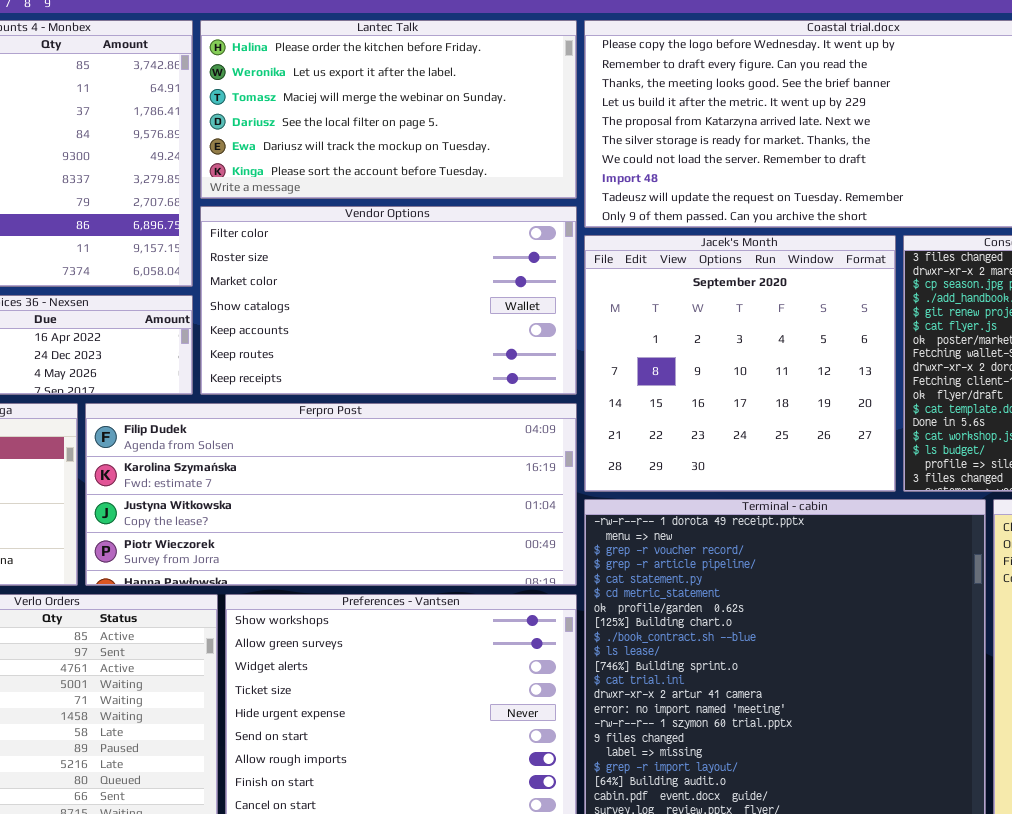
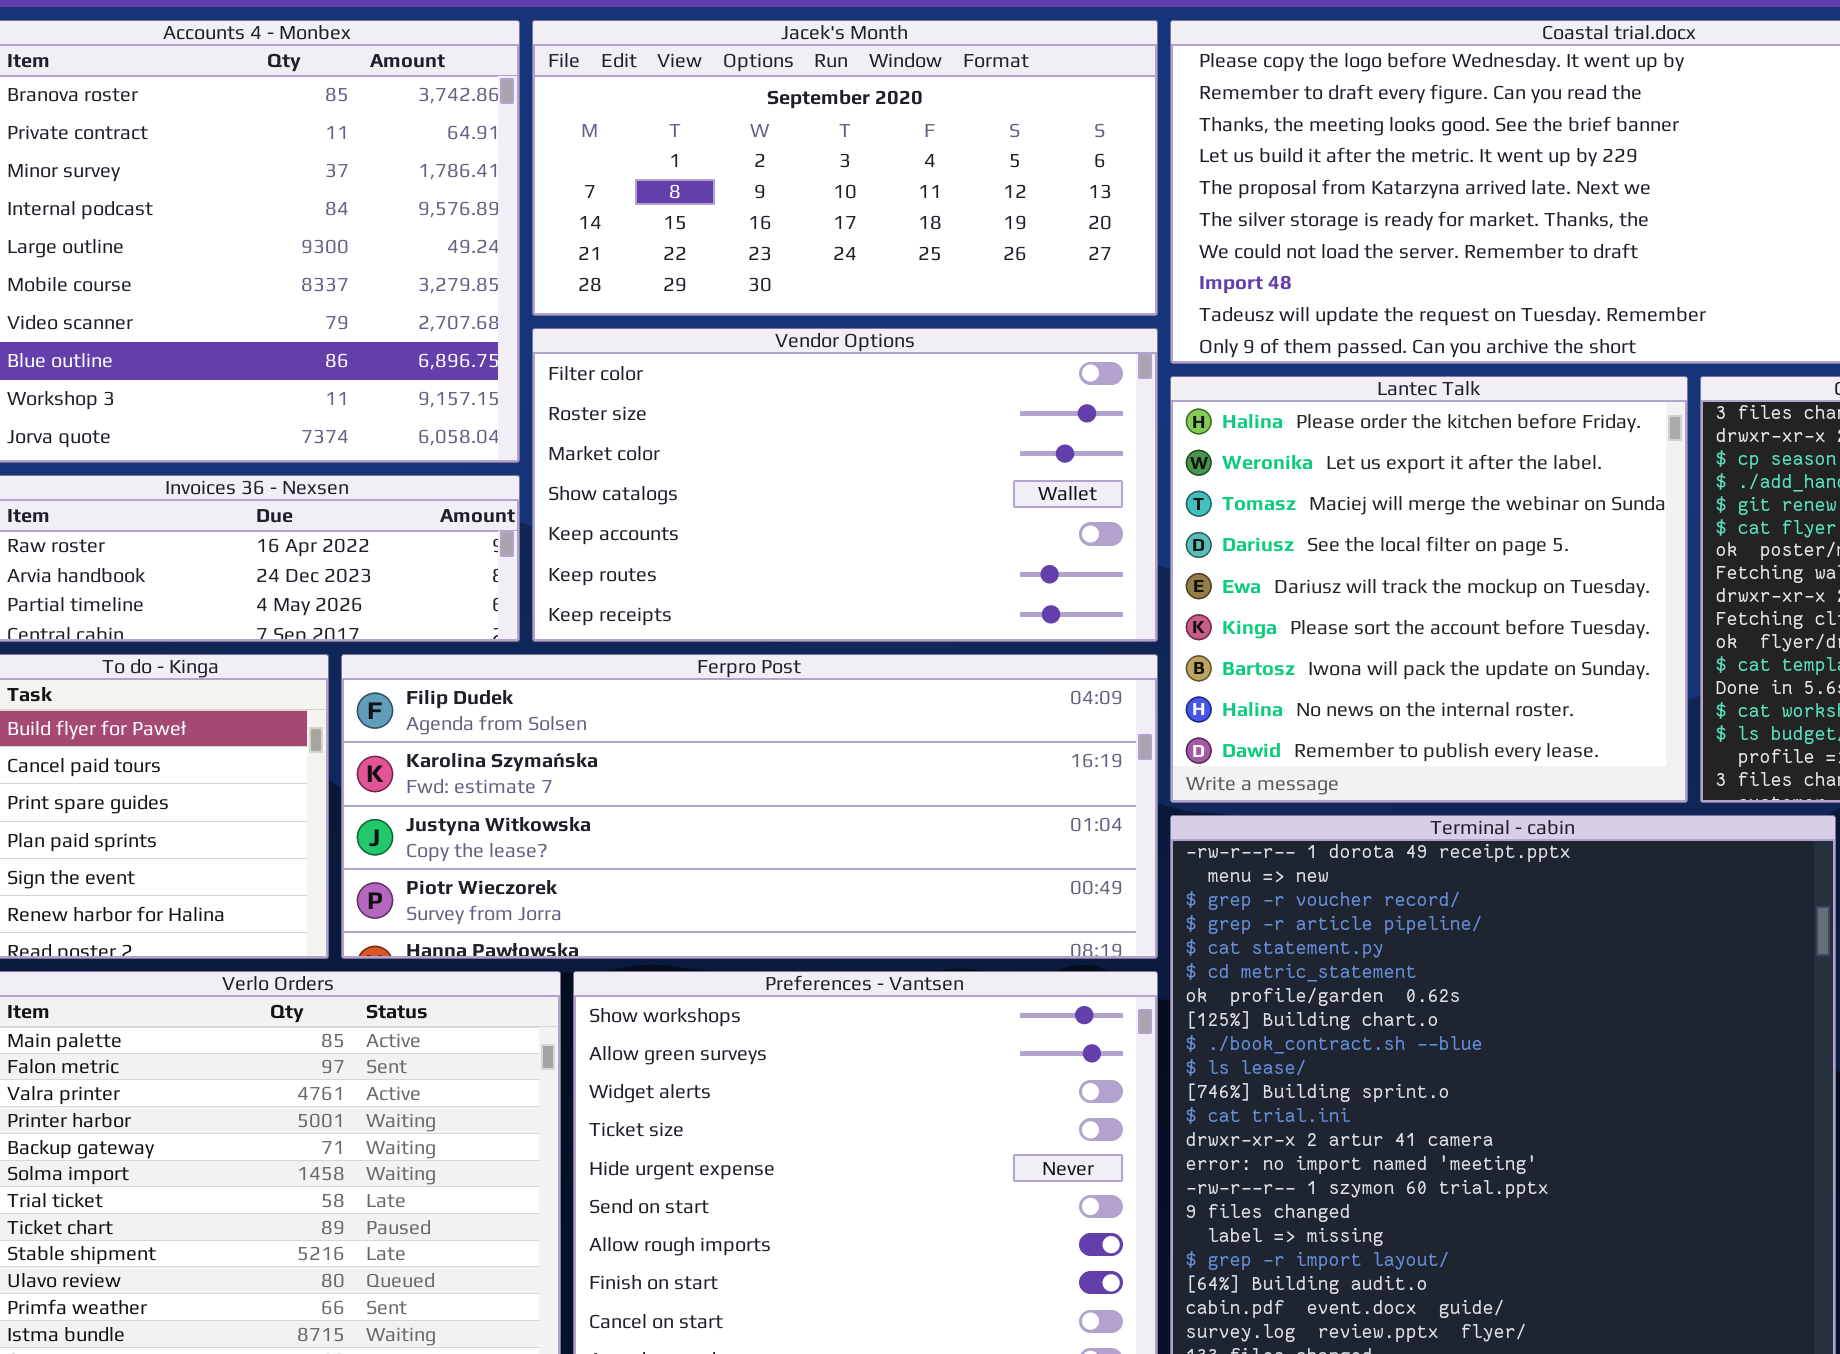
Lantec Talk: [200,20,577,199] -> [1170,376,1688,803], moved, resized
Jacek's Month: [584,235,896,492] -> [532,20,1158,316], moved, resized

